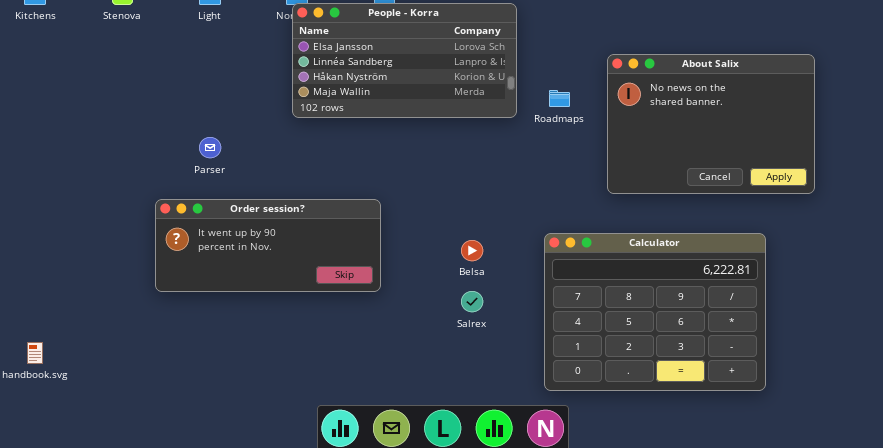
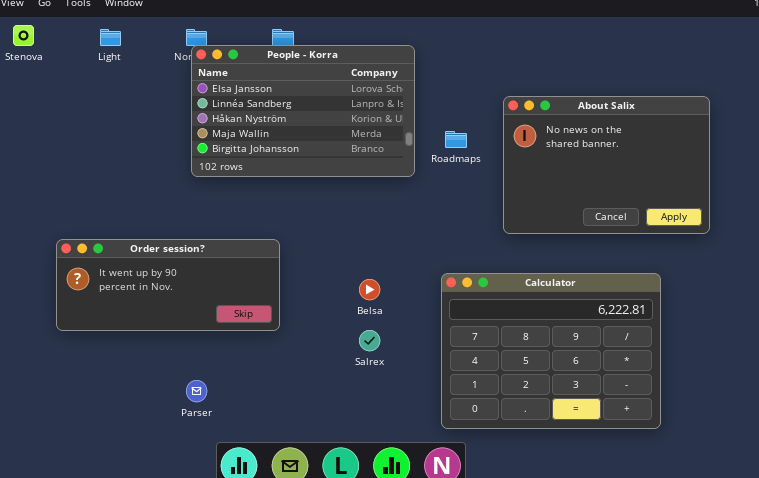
People - Korra: [292,3,517,118] -> [191,45,415,177], resized
Parser: [199,137,221,158] -> [186,380,207,402], moved

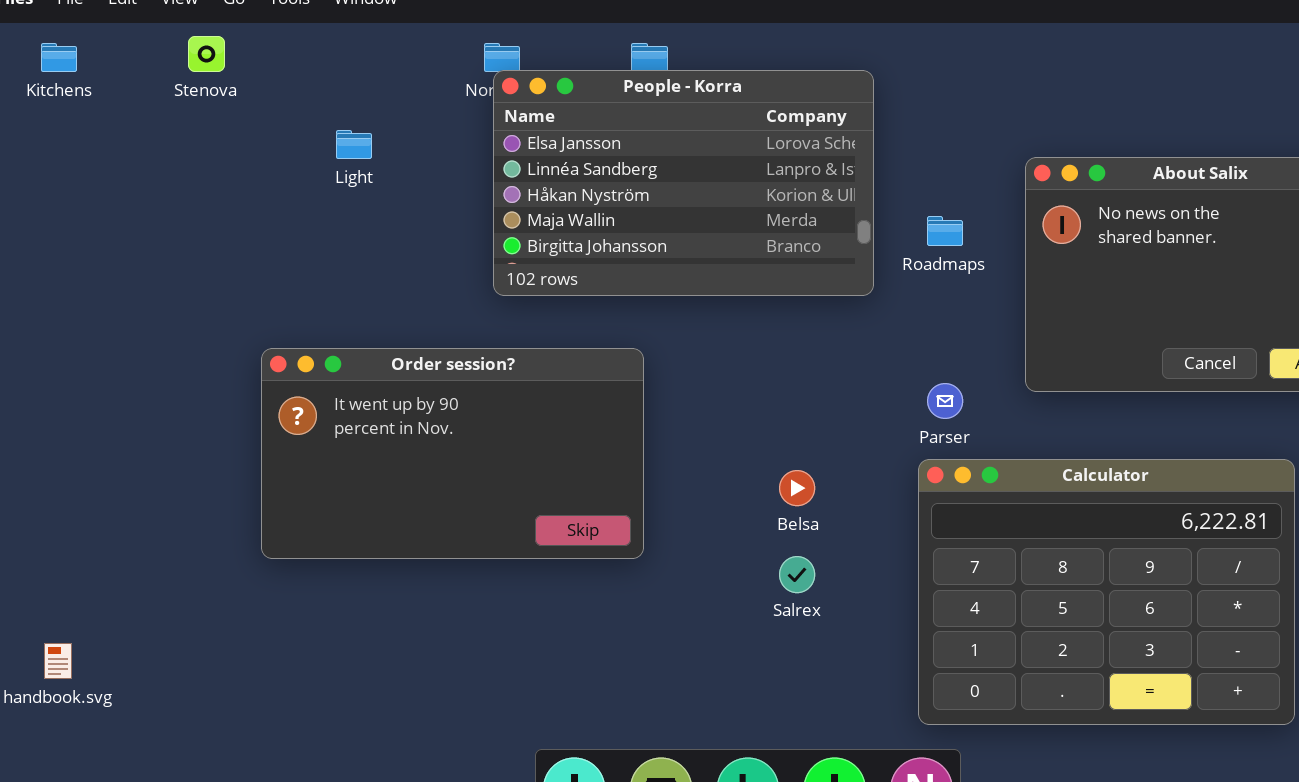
Light: [100,29,121,46] -> [336,130,372,159], moved
Order session?: [56,239,280,331] -> [261,348,644,559], resized
Parser: [186,380,207,402] -> [927,383,963,419], moved

